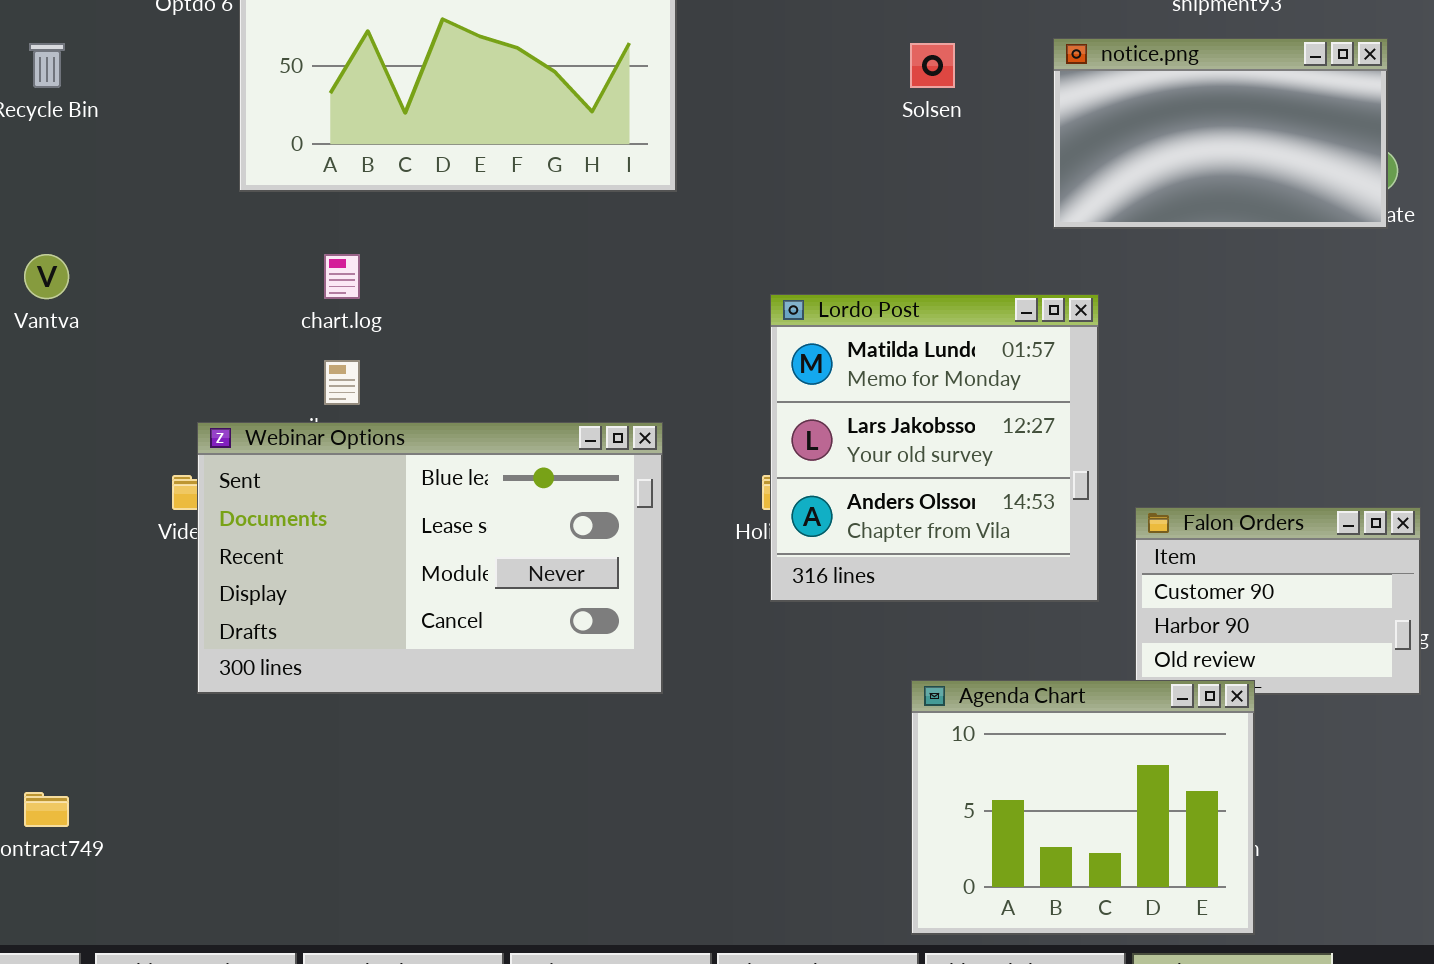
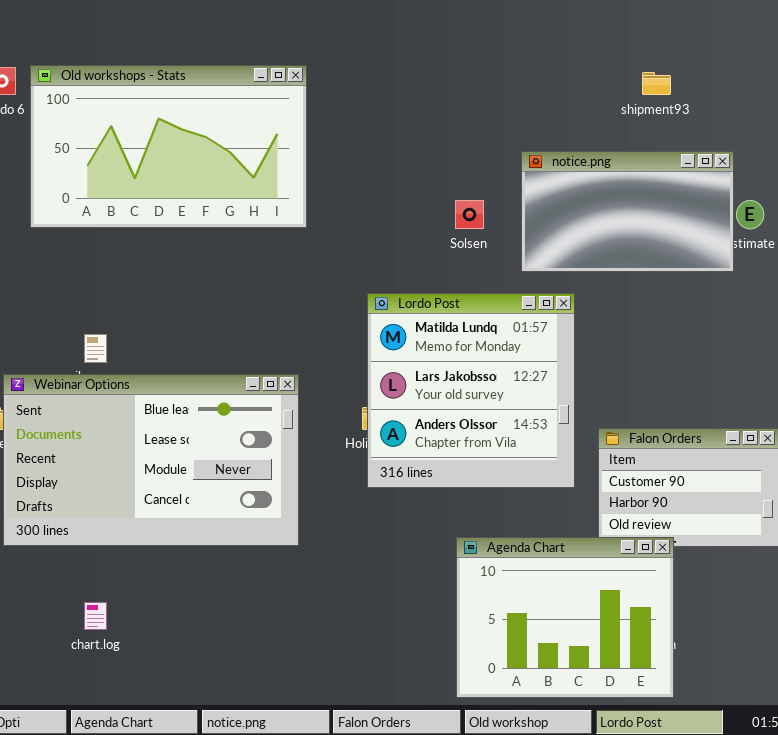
notice.png: [1053,38,1388,229] -> [521,151,734,272], moved
Solsen: [910,43,955,88] -> [455,200,484,229], moved
chart.log: [324,254,360,299] -> [84,602,107,630], moved

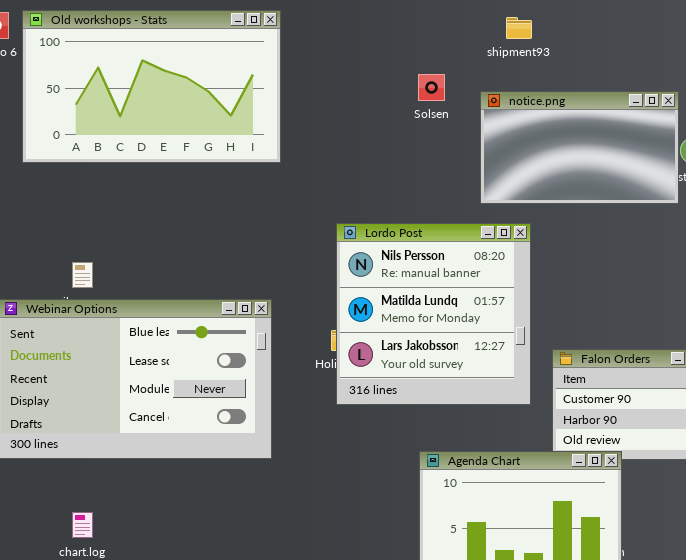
shipment93: [642,72,671,95] -> [506,17,532,39], moved
Solsen: [455,200,484,229] -> [418,74,445,101], moved
Lordo Post: [367,293,575,488] -> [336,223,531,405], scrolled up 1 row

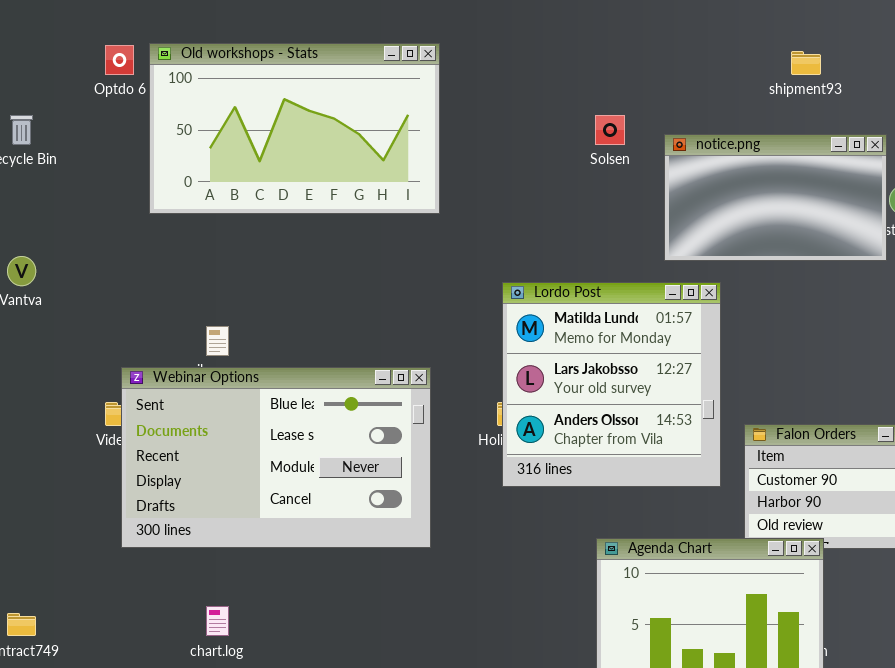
shipment93: [506,17,532,39] -> [791,51,821,75], moved
Lordo Post: [336,223,531,405] -> [502,282,721,487], scrolled down 1 row

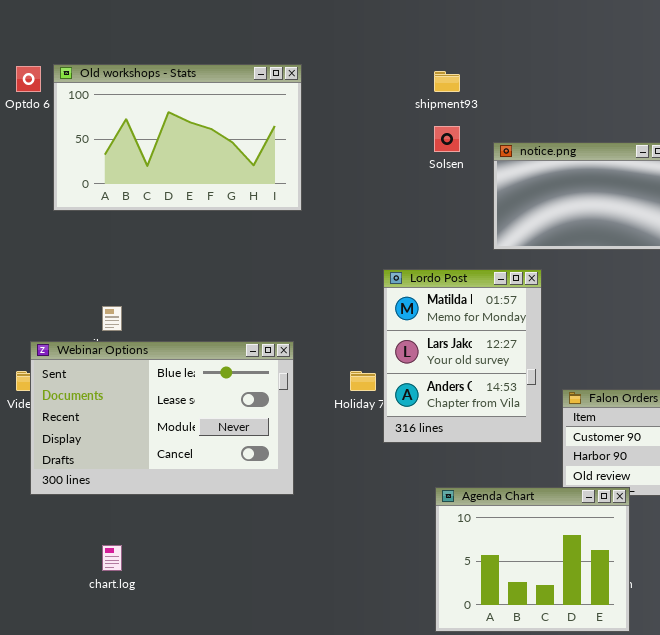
shipment93: [791,51,821,75] -> [434,71,460,92], moved
Lordo Post: [502,282,721,487] -> [383,269,542,443], resized

